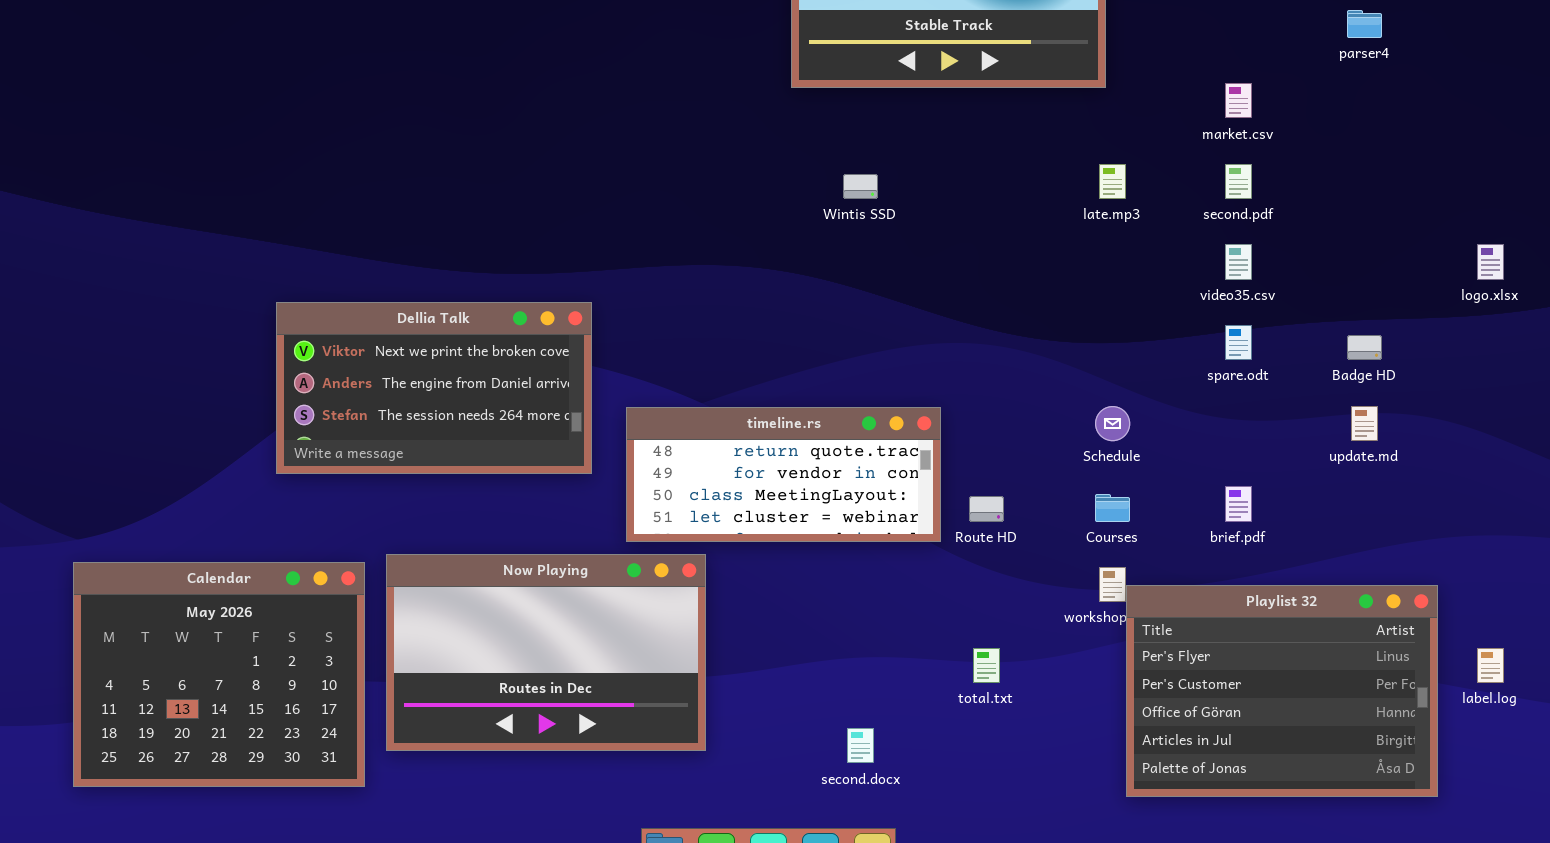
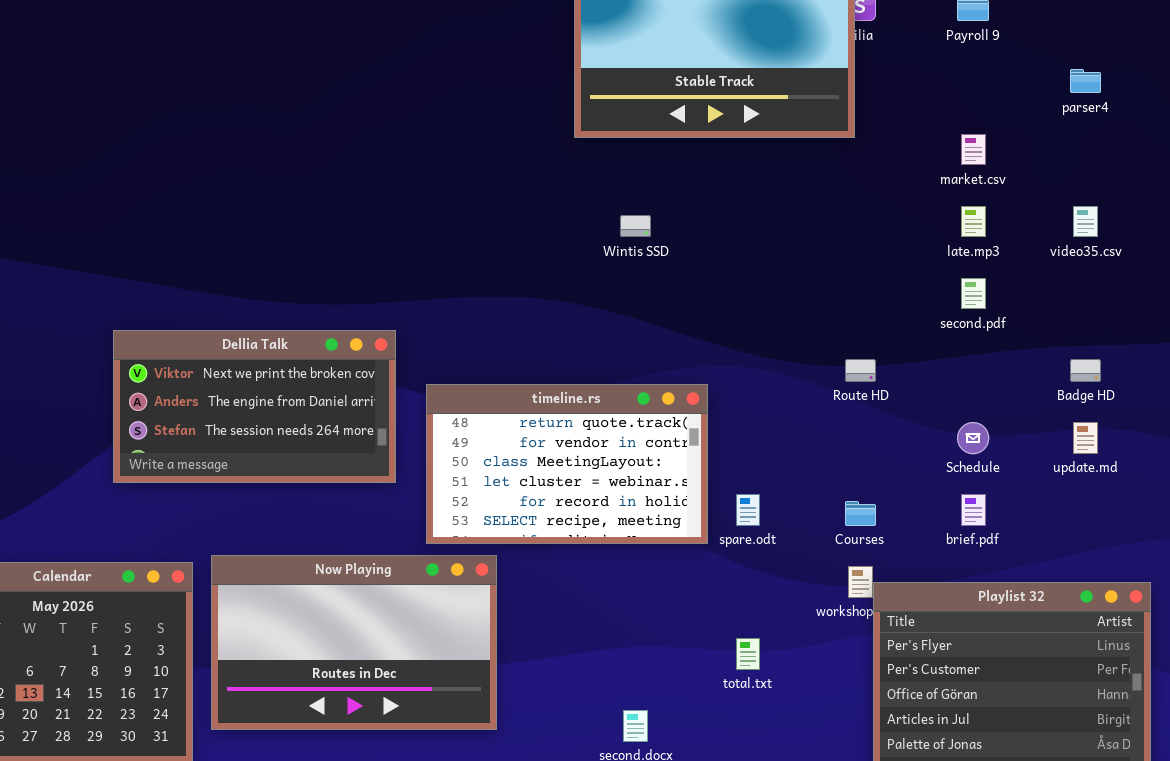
late.mp3: [1099,164,1126,199] -> [961,206,986,237], moved
second.pdf: [1225,164,1252,199] -> [961,278,986,309], moved
video35.csv: [1225,244,1252,280] -> [1073,206,1098,237], moved
spare.odt: [1225,325,1252,360] -> [736,494,760,526], moved
Schedule: [1095,406,1130,441] -> [957,422,989,454], moved
timeline.rs: [626,407,941,542] -> [426,384,708,544], resized
Route HD: [969,496,1004,522] -> [845,359,876,382], moved

